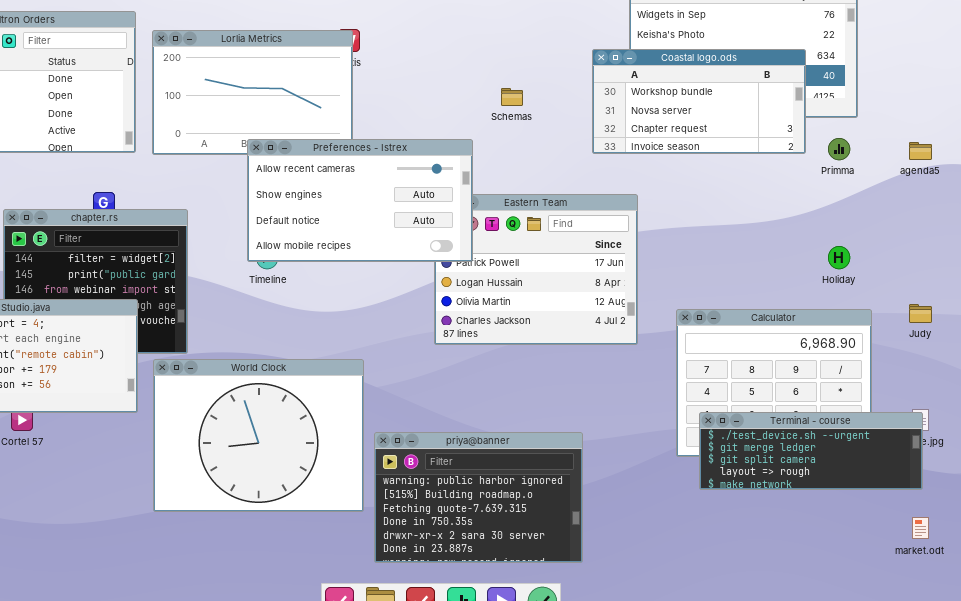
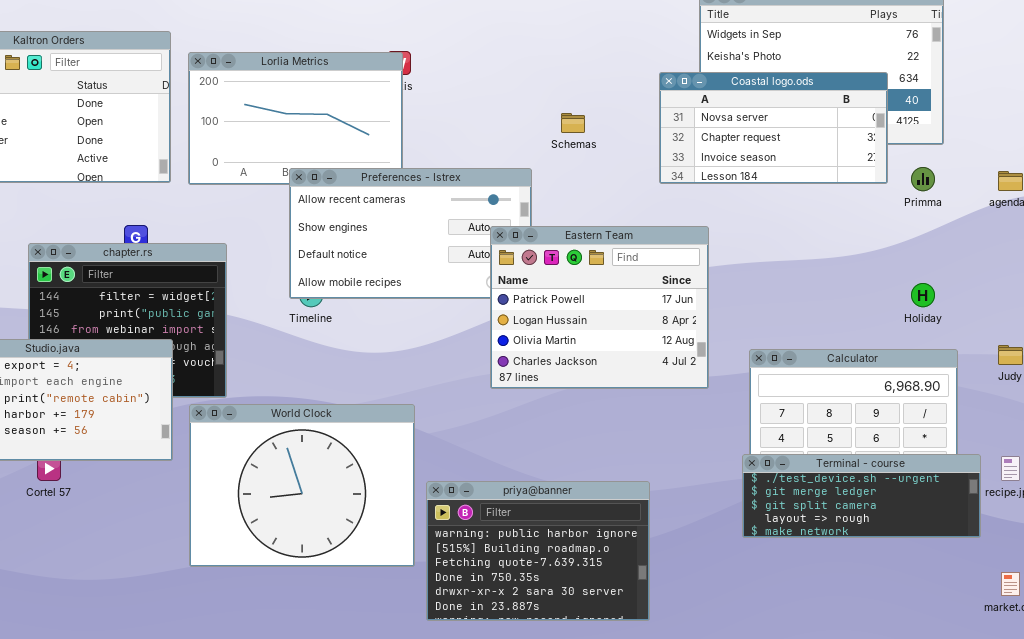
Coastal logo.ods: [592,49,806,154] -> [659,72,888,184], scrolled down 1 row
Eastern Team: [434,194,638,345] -> [490,226,709,389], raised
Terminal - course: [699,412,923,490] -> [742,454,981,538], moved

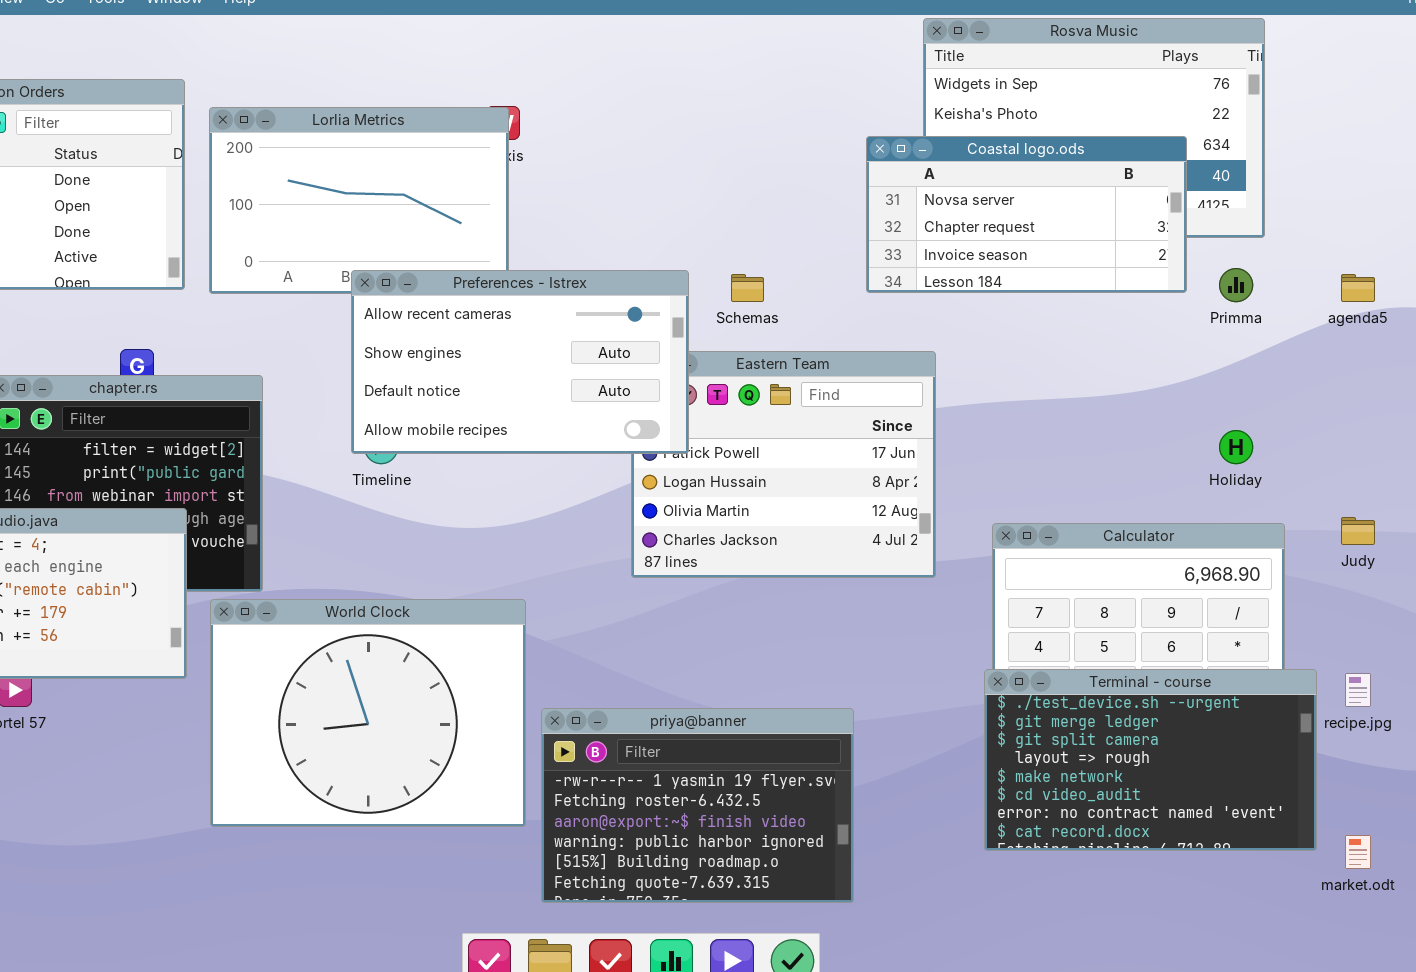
Schemas: [561,113,585,133] -> [731,274,764,302], moved
Preferences - Istrex: [289,168,532,299] -> [351,270,689,454], raised
Terminal - course: [742,454,981,538] -> [984,669,1317,851], resized
priya@banner: [426,481,650,621] -> [541,708,854,903], scrolled up 3 rows

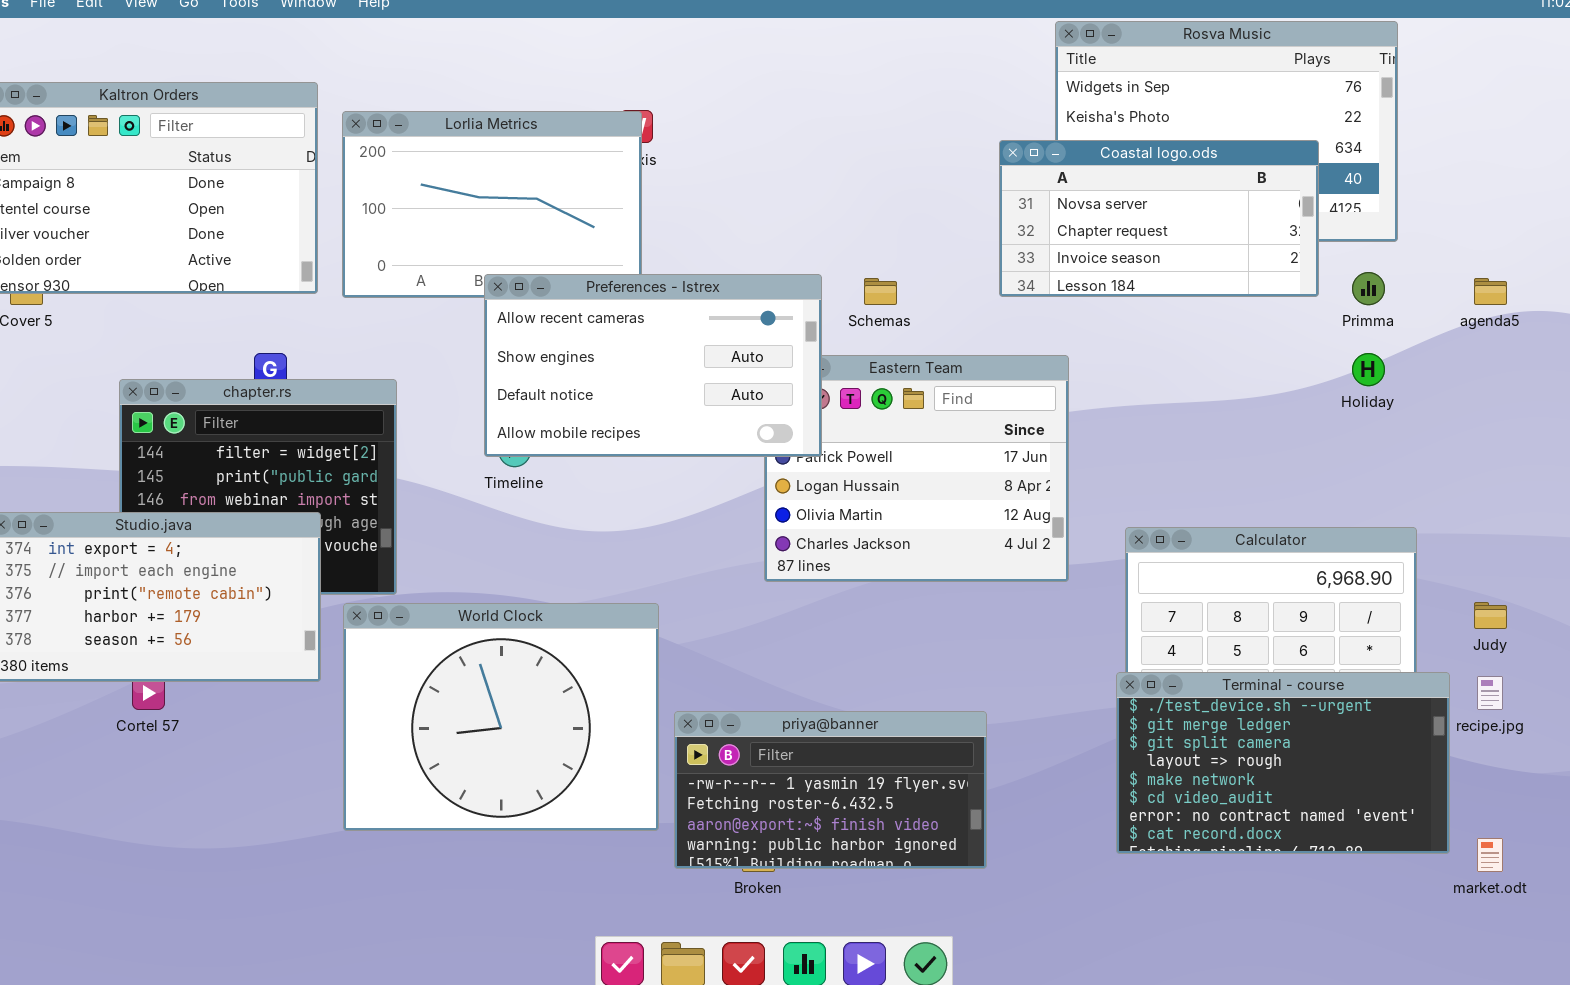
Holiday: [1219,430,1253,464] -> [1352,353,1385,386], moved
Judy: [1341,517,1375,545] -> [1474,602,1507,629], moved
priya@banner: [541,708,854,903] -> [674,711,987,869], resized

